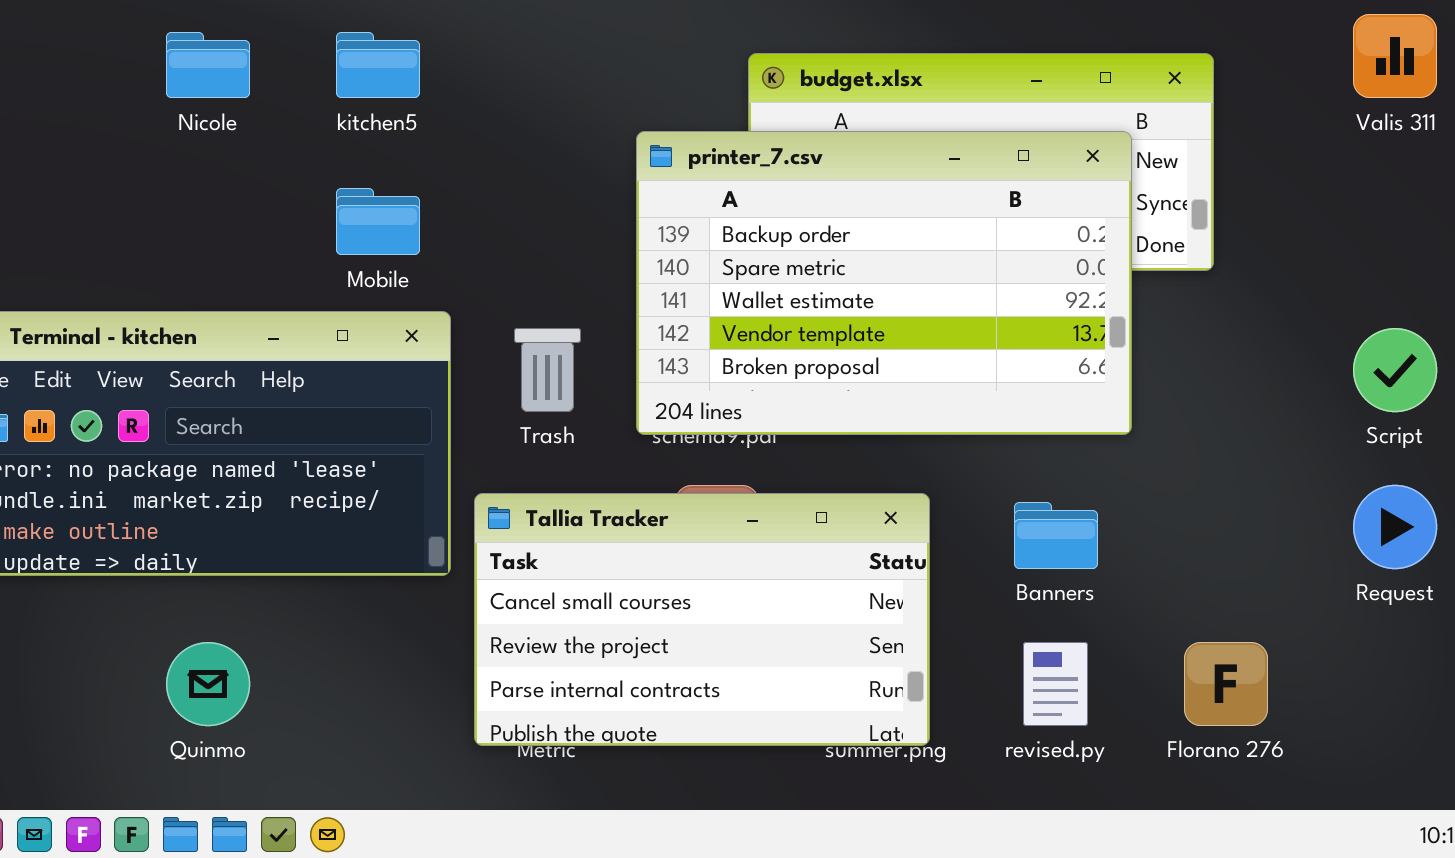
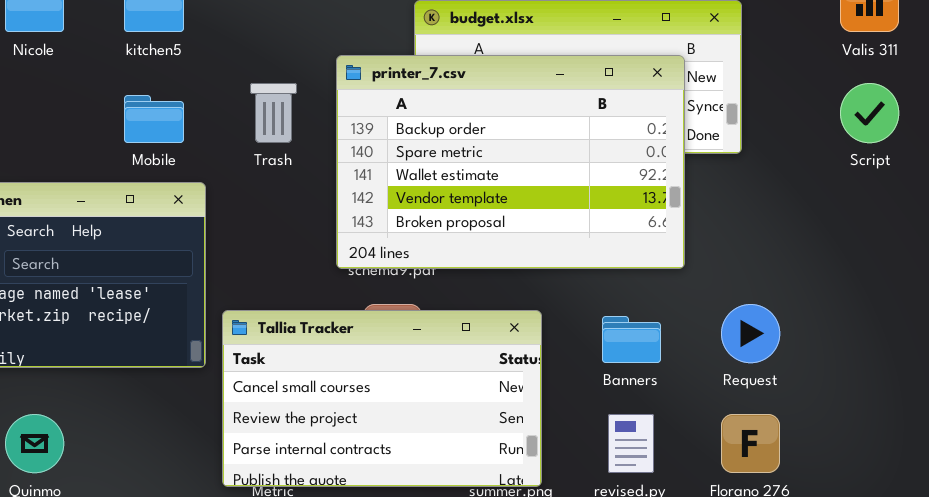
Trash: [514,328,581,412] -> [250,83,297,143], moved
Script: [1353,328,1437,412] -> [840,83,899,143], moved
Request: [1353,485,1437,569] -> [721,304,780,363], moved

